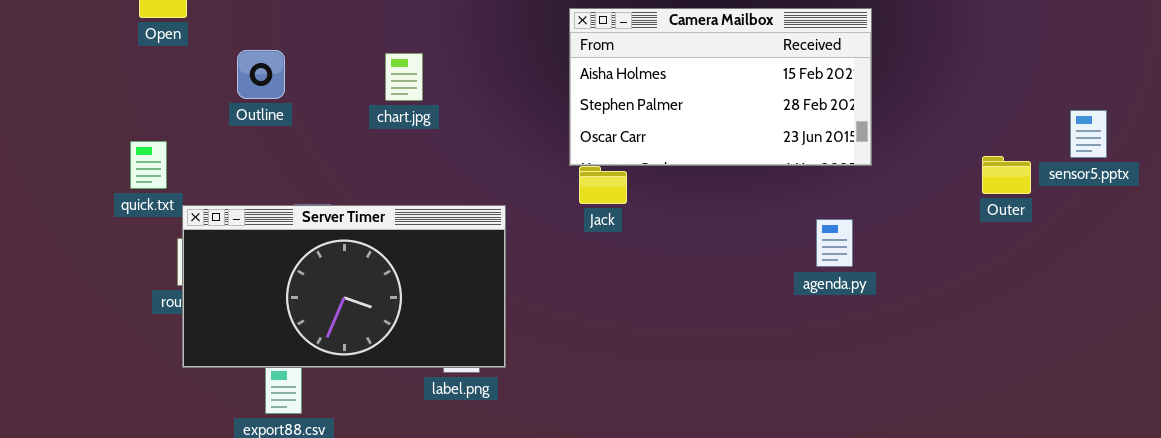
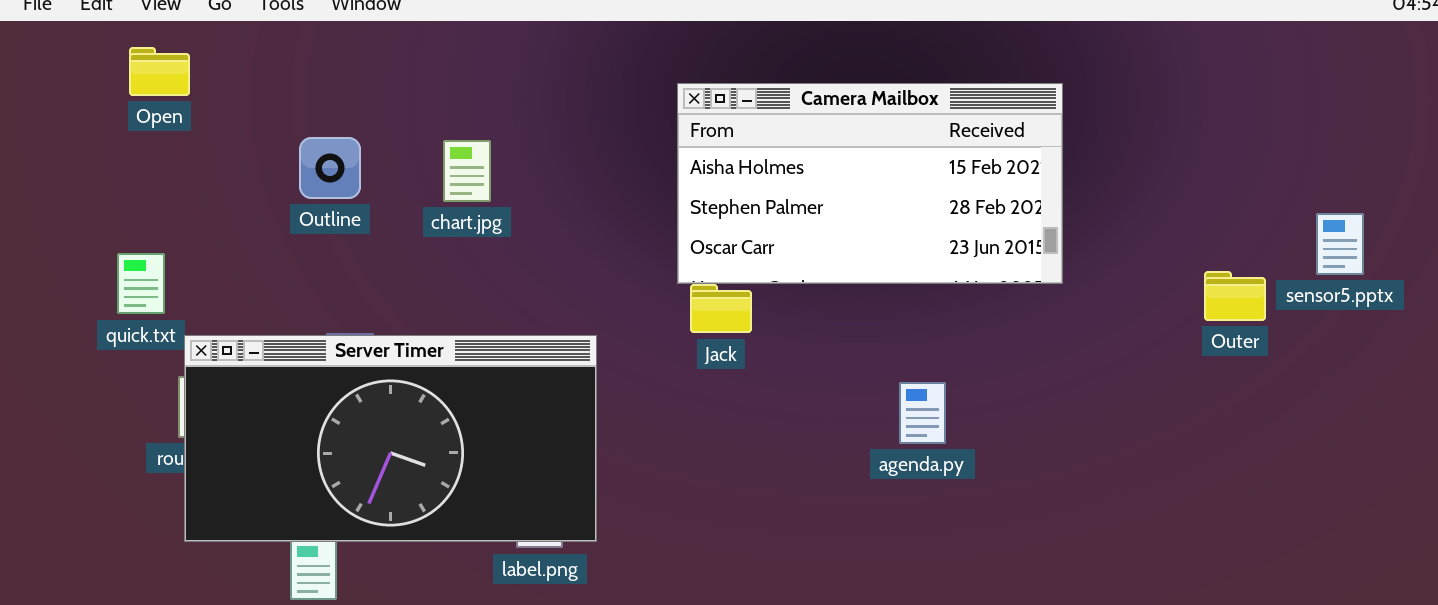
Outline: [237,50,285,99] -> [299,137,361,199], moved
agenda.py: [816,219,853,267] -> [899,382,946,444], moved

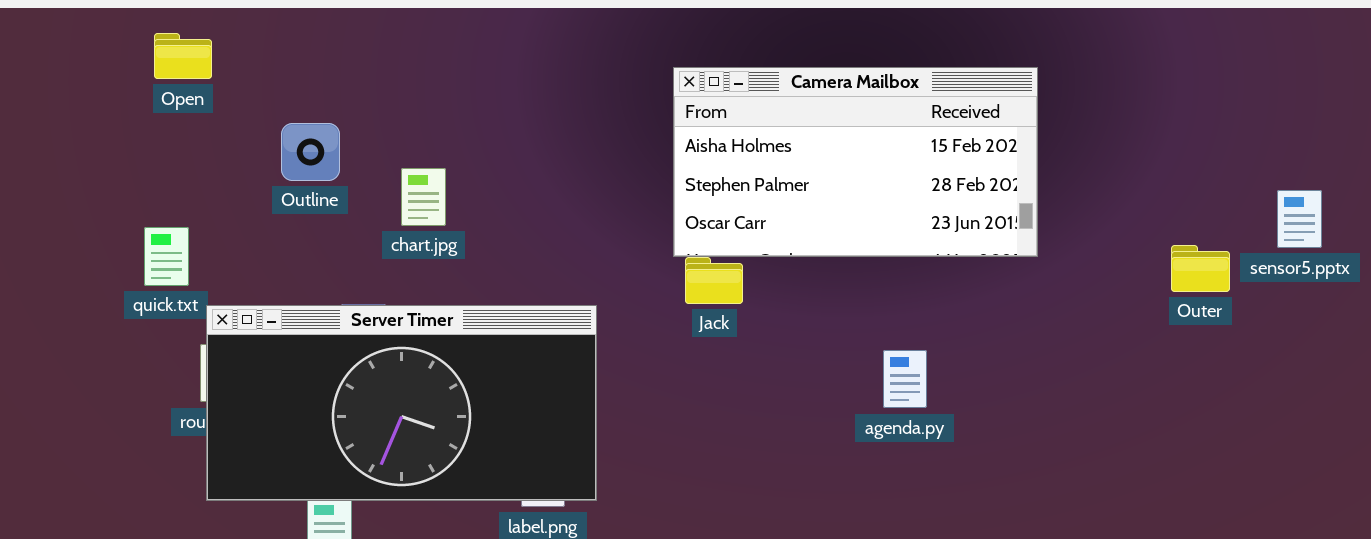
Outline: [299,137,361,199] -> [281,123,340,181], moved
chart.jpg: [443,140,491,202] -> [401,168,446,226], moved

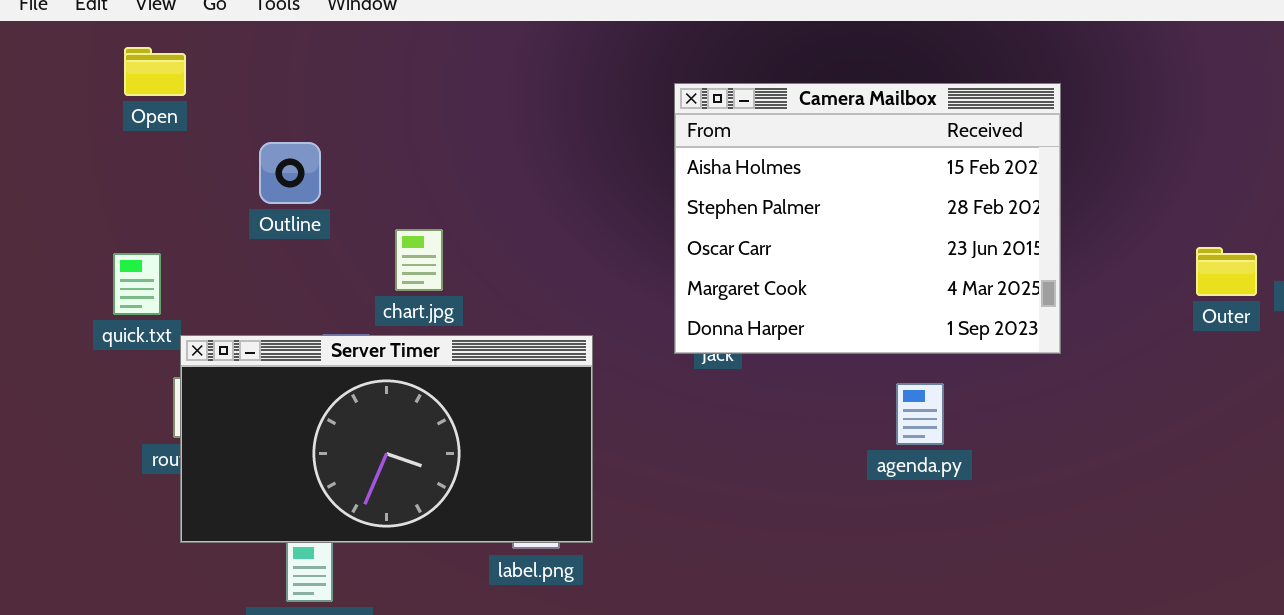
Camera Mailbox: [673,67,1038,257] -> [674,83,1061,354], resized
chart.jpg: [401,168,446,226] -> [395,229,443,291], moved
Outer: [1171,245,1230,292] -> [1196,247,1257,296], moved

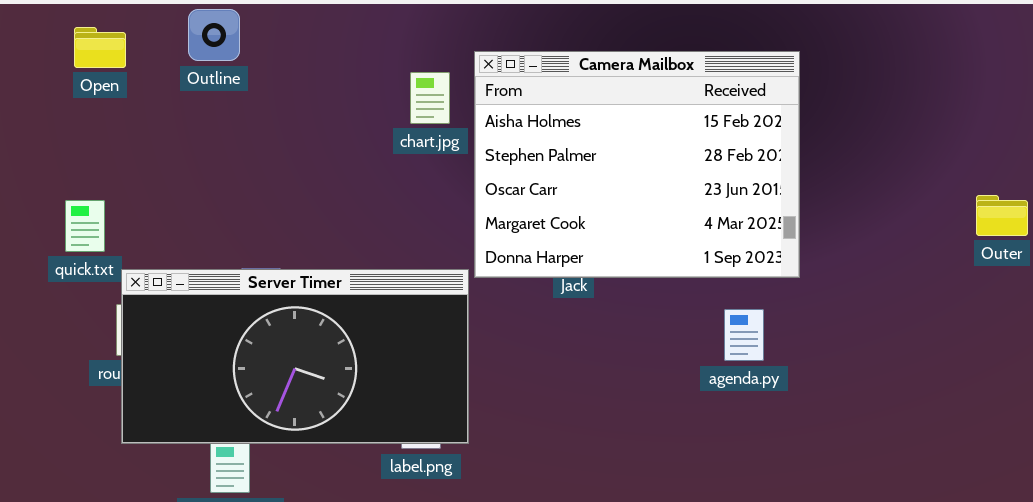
Camera Mailbox: [674,83,1061,354] -> [474,51,800,278], moved
Outline: [259,142,321,204] -> [188,9,240,61], moved
chart.jpg: [395,229,443,291] -> [410,72,450,124], moved

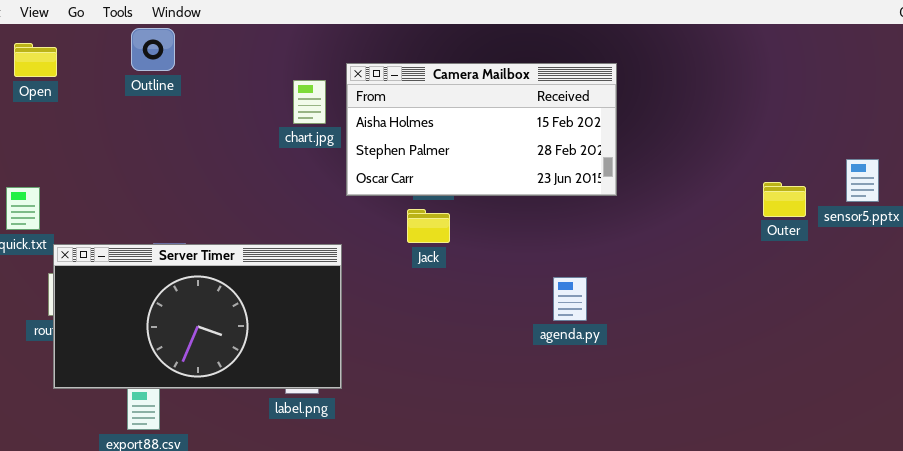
Outline: [188,9,240,61] -> [131,28,175,71], moved
Camera Mailbox: [474,51,800,278] -> [346,63,617,196], resized

